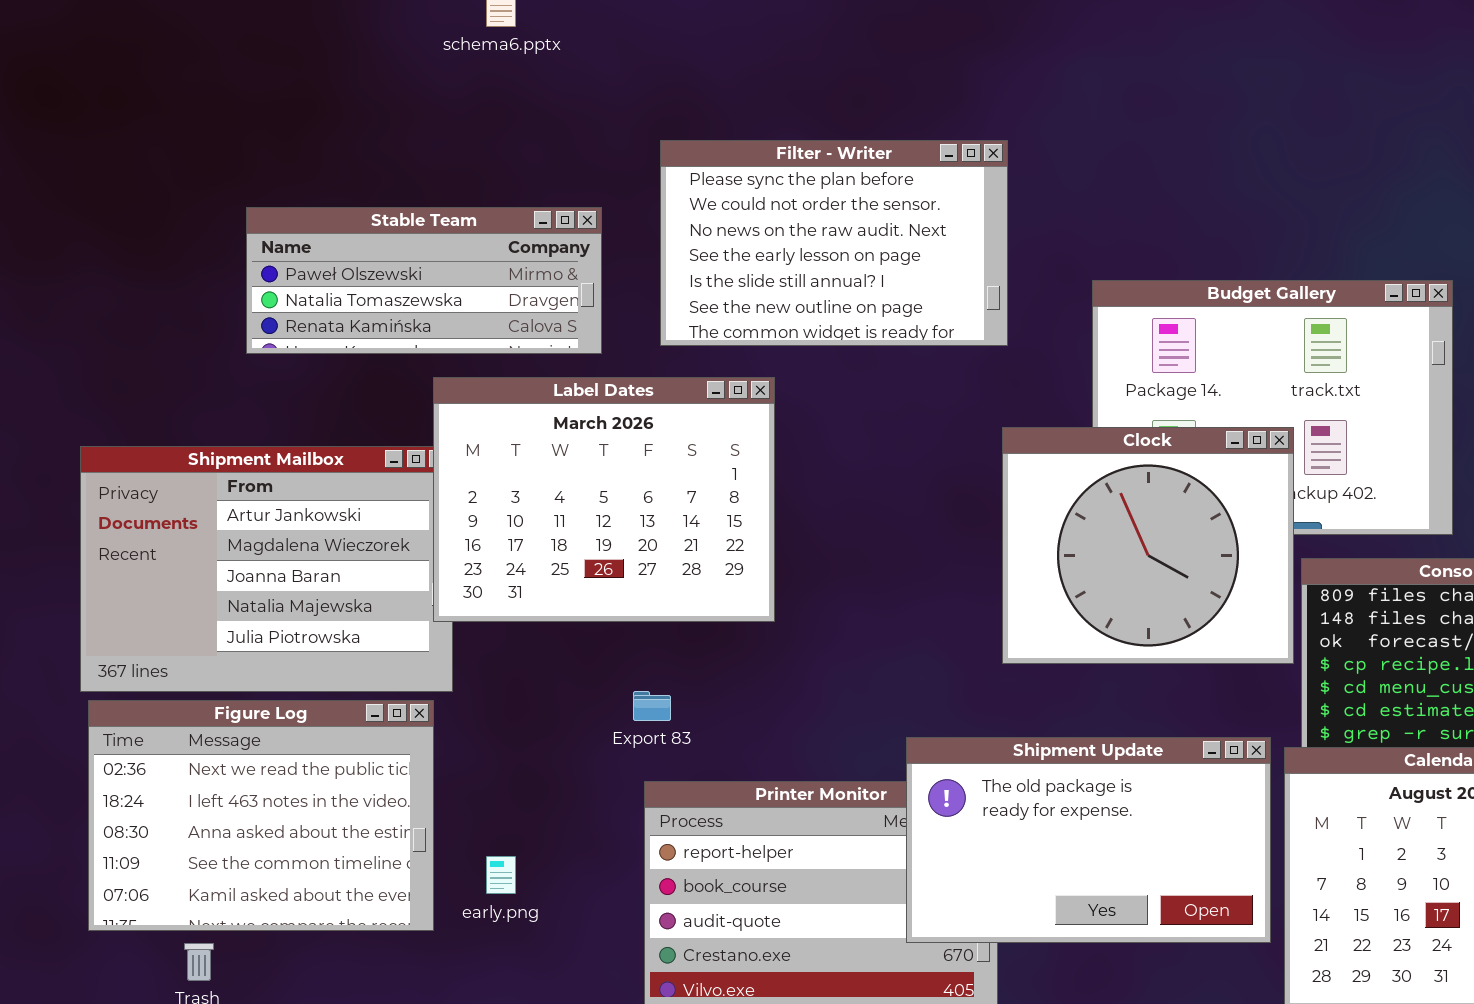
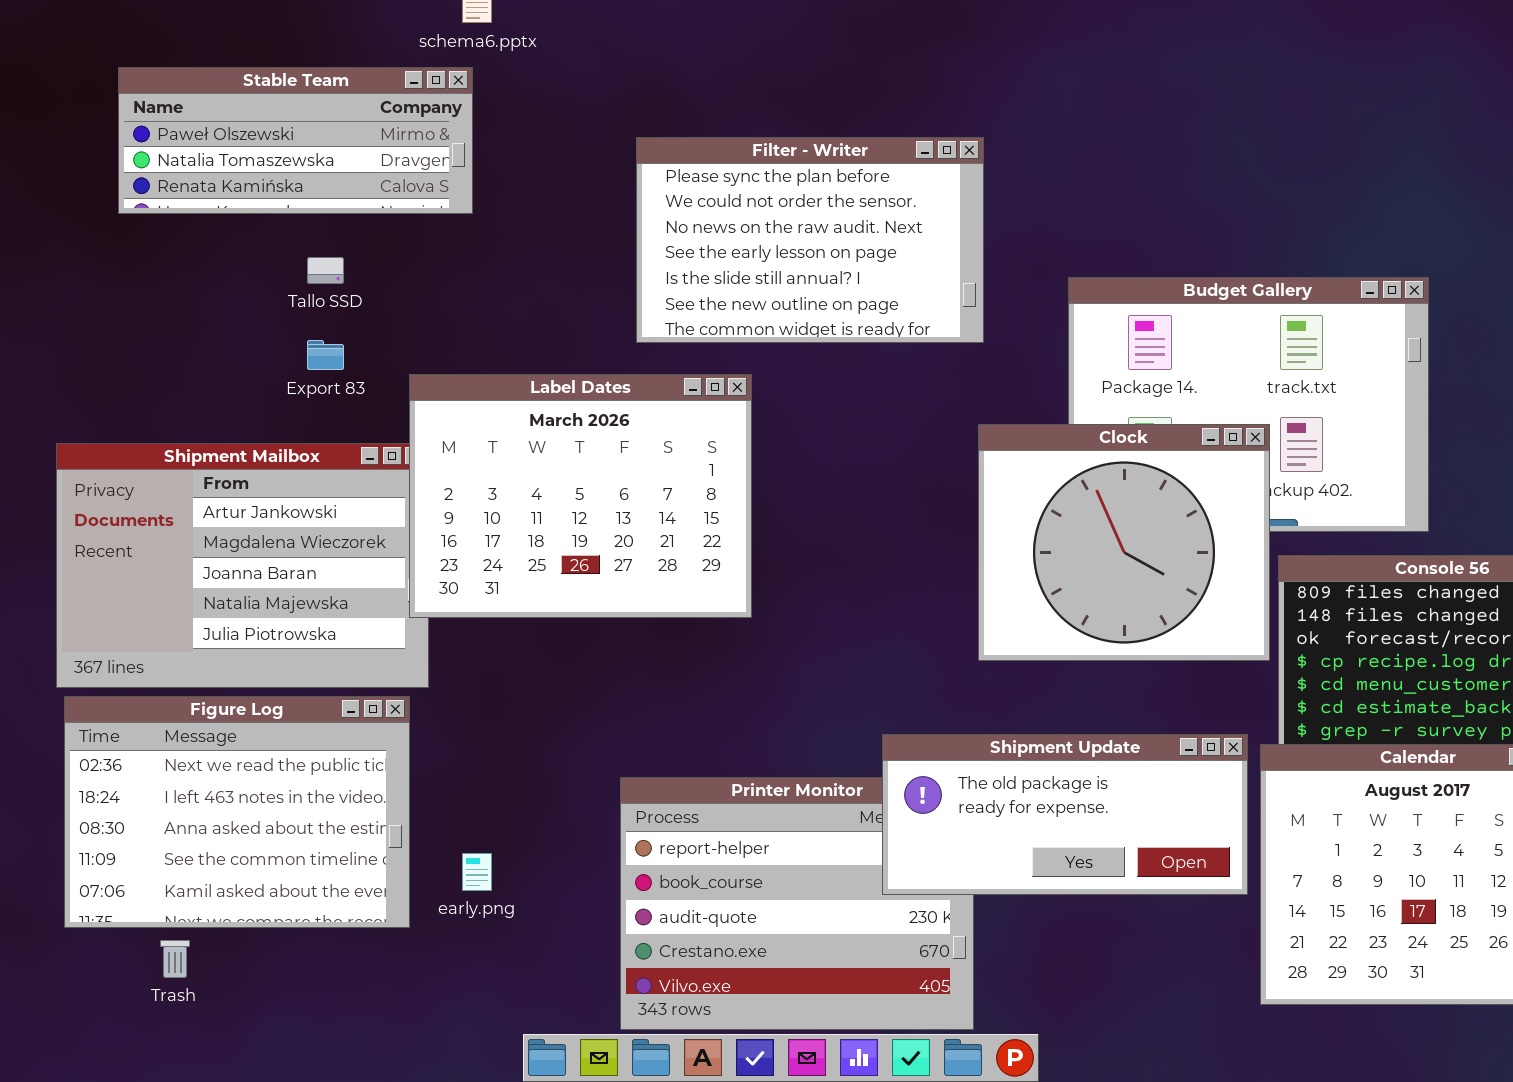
Stable Team: [246,207,602,354] -> [118,67,473,214], moved
Export 83: [633,691,671,721] -> [307,340,344,370], moved
Shipment Update: [906,737,1271,943] -> [882,734,1248,895], resized

